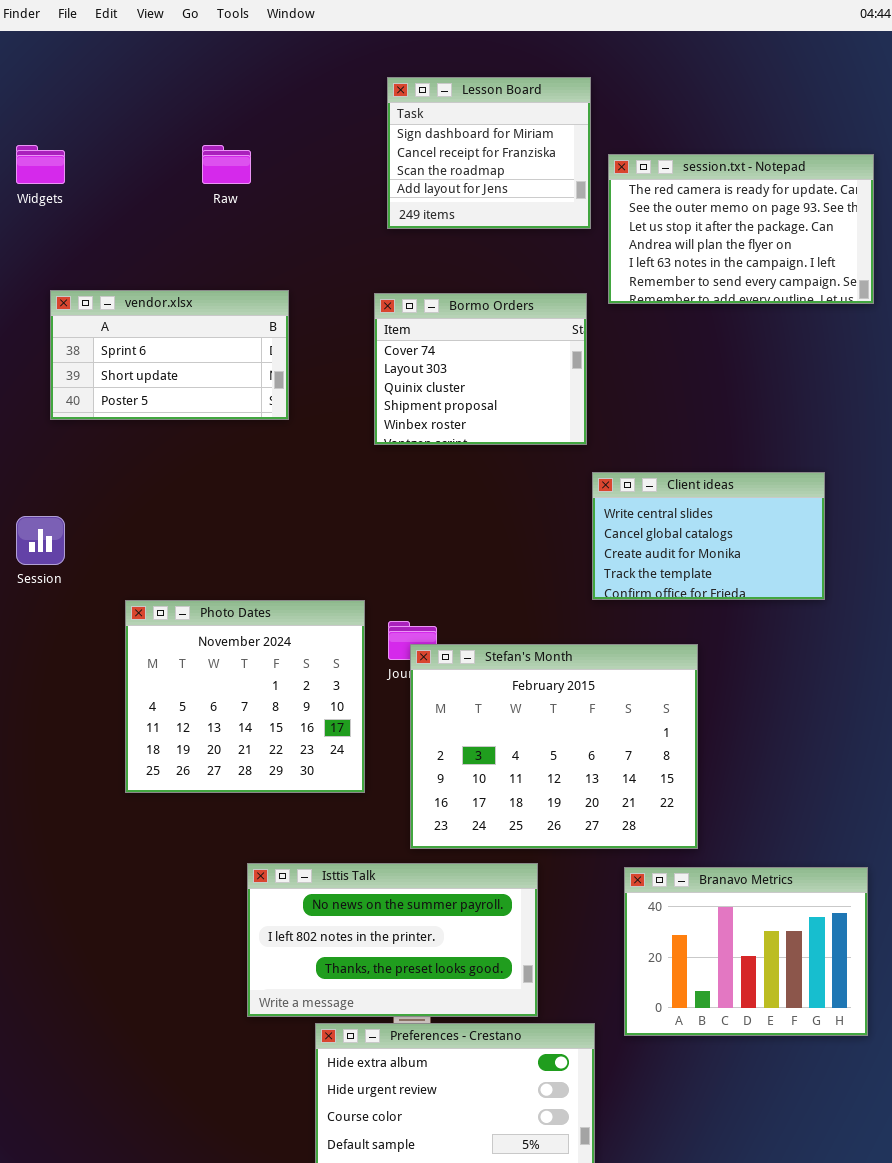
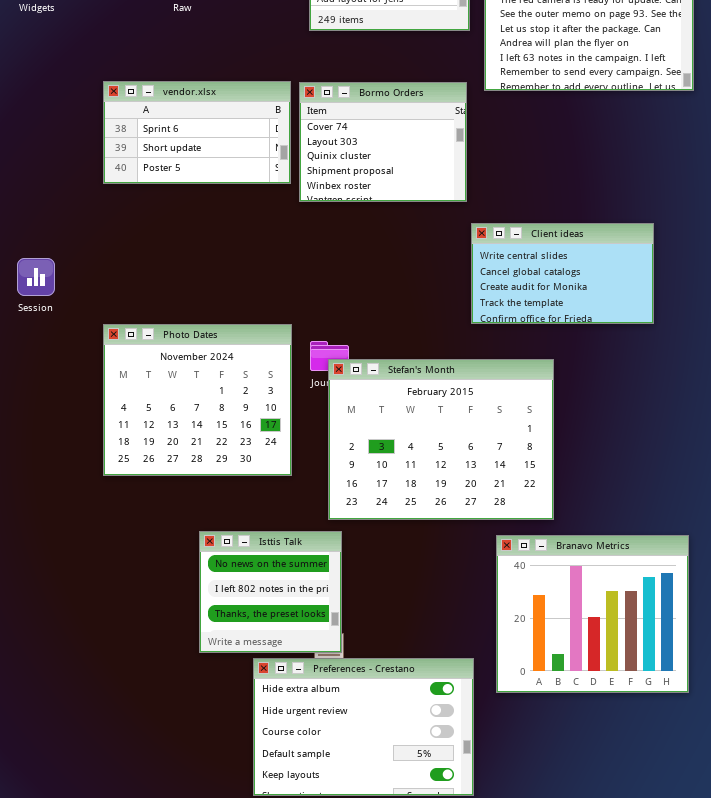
vendor.xlsx: [50,290,289,420] -> [103,81,291,184], moved
Isttis Talk: [247,863,538,1017] -> [199,531,342,653], resized
Branavo Metrics: [624,867,868,1036] -> [496,535,689,693], resized

